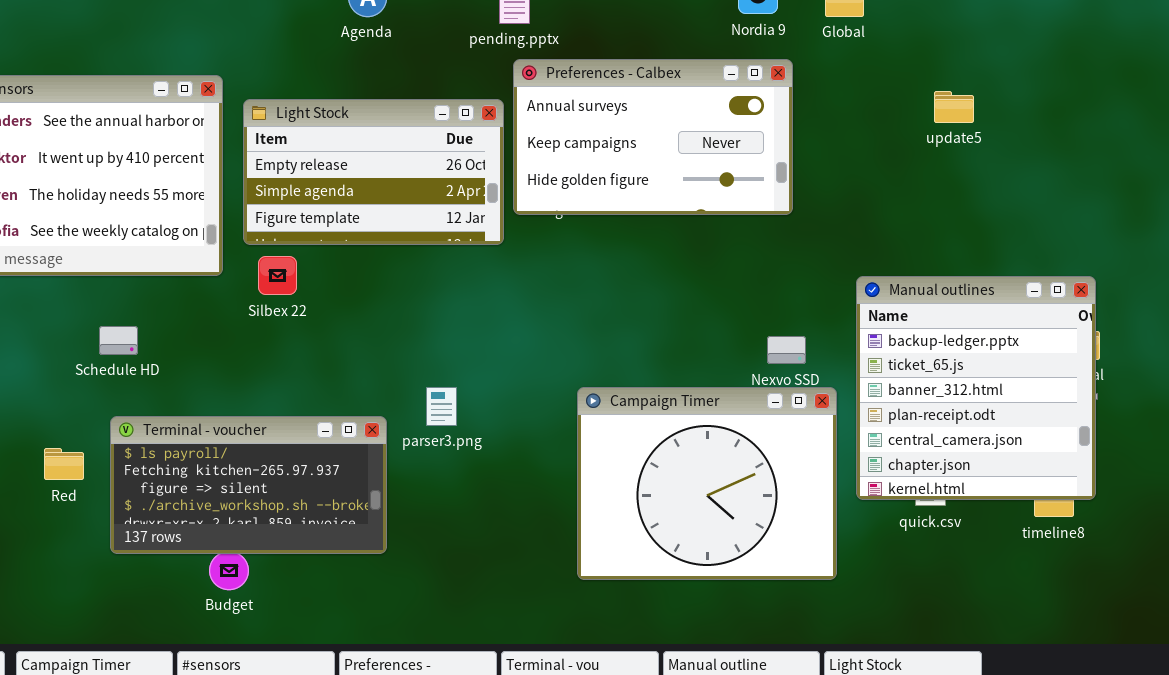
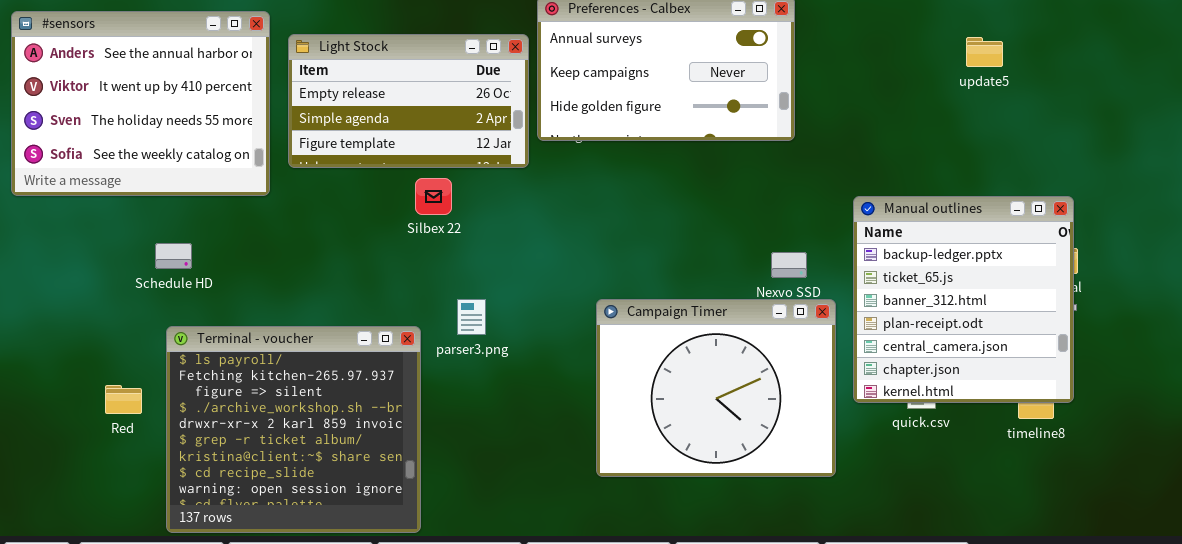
update5: [934,91,974,123] -> [966,37,1003,67], moved
Silbex 22: [258,256,297,295] -> [415,178,452,215], moved
Terminal - voucher: [110,416,387,554] -> [166,326,421,533], resized
Red: [44,448,84,480] -> [105,385,142,414], moved

